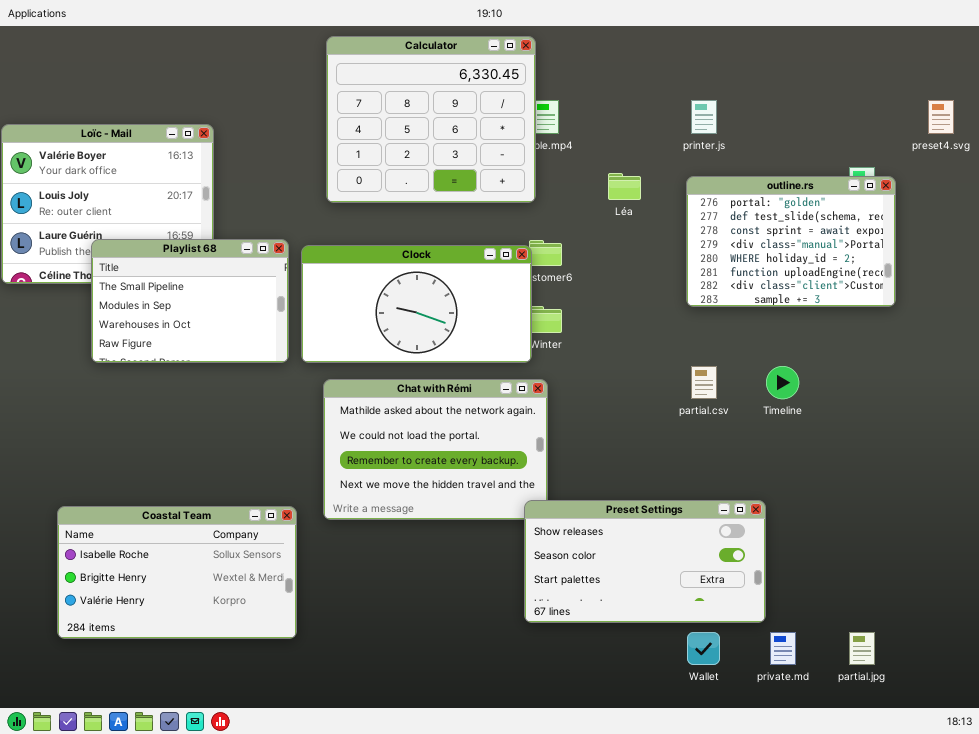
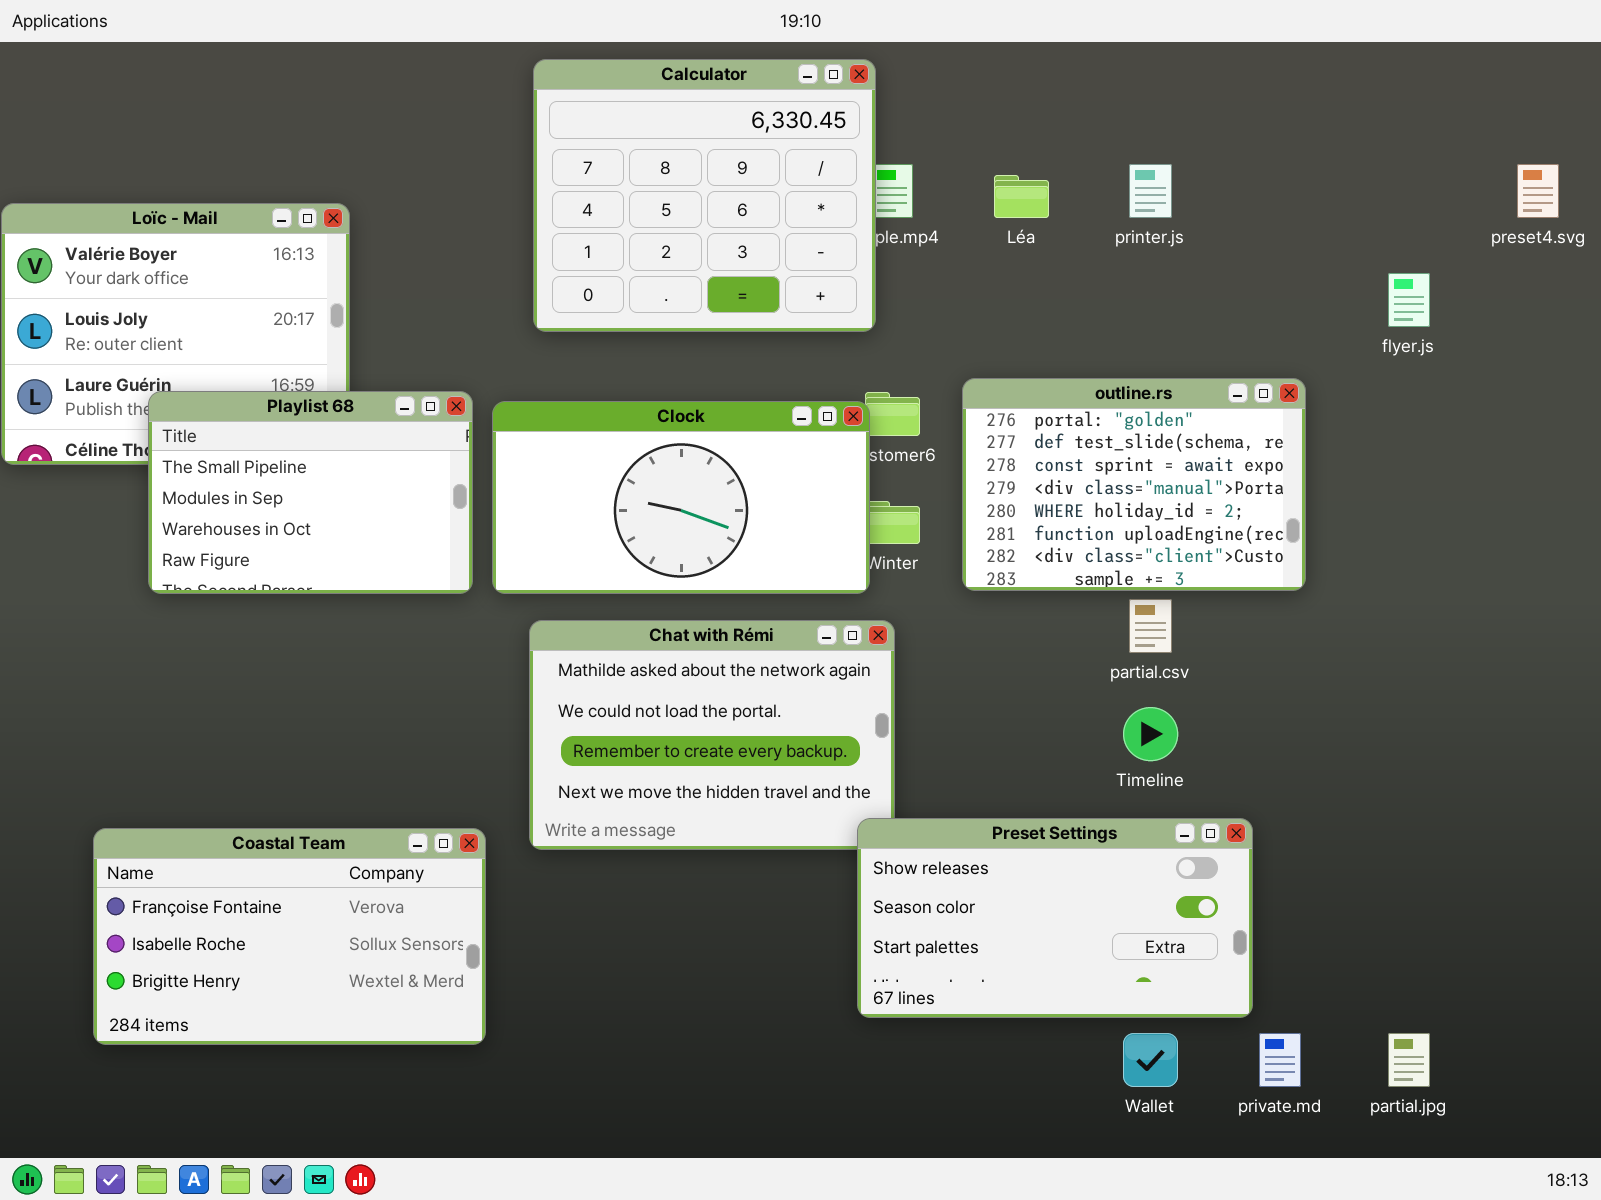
Léa: [608,173,641,200] -> [994,175,1049,218], moved
outline.rs: [686,176,896,307] -> [962,378,1306,591], moved
Timeline: [766,366,799,399] -> [1123,707,1178,761], moved
Coastal Team: [57,506,297,639] -> [93,828,486,1045], scrolled up 1 row

